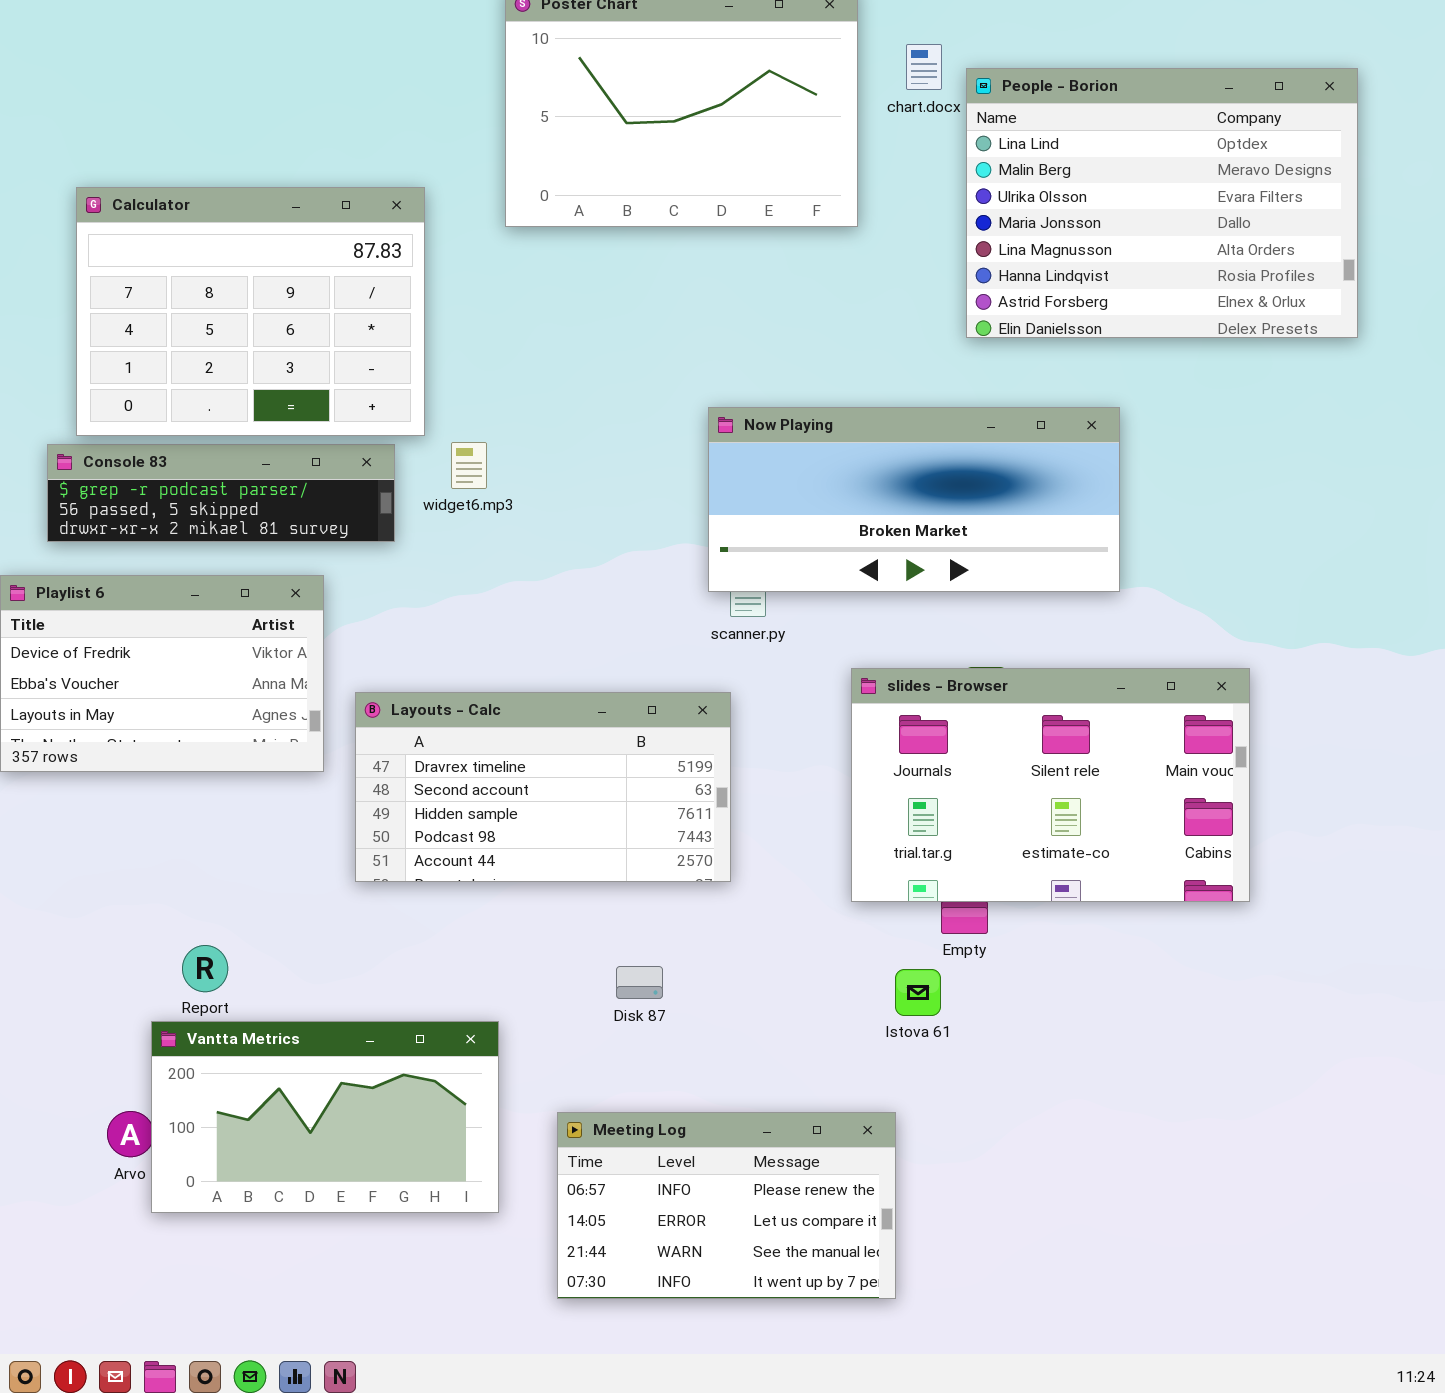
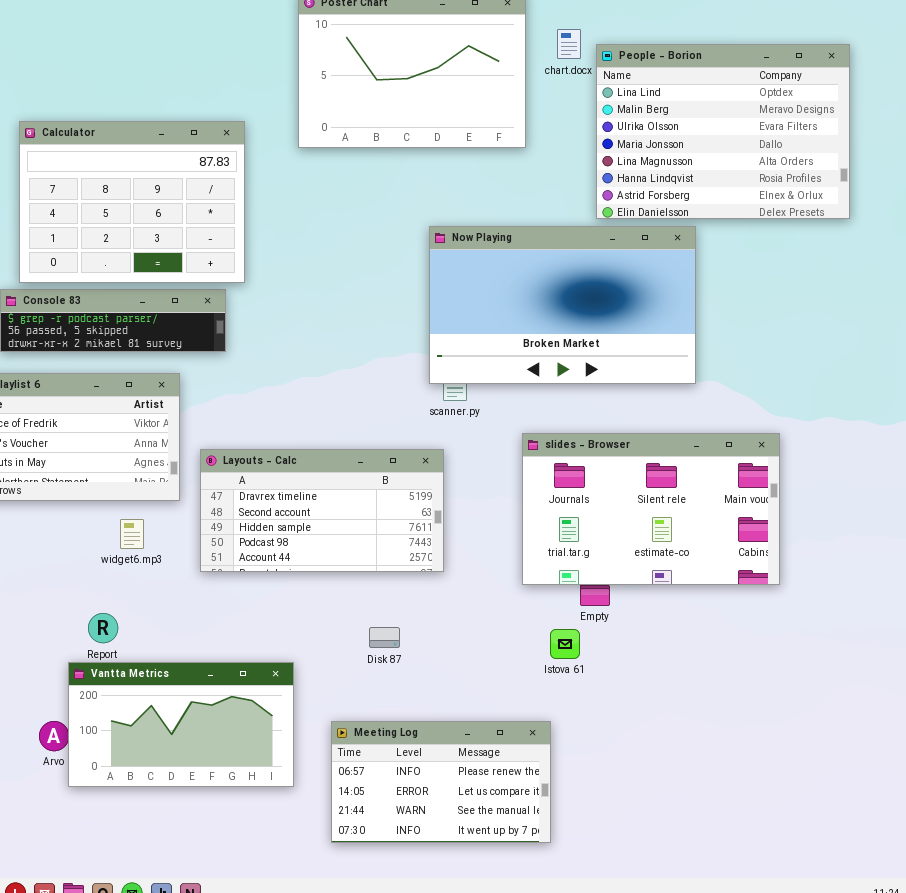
Now Playing: [708,407,1120,592] -> [429,226,696,384], resized
widget6.mp3: [451,442,487,489] -> [120,519,144,549], moved

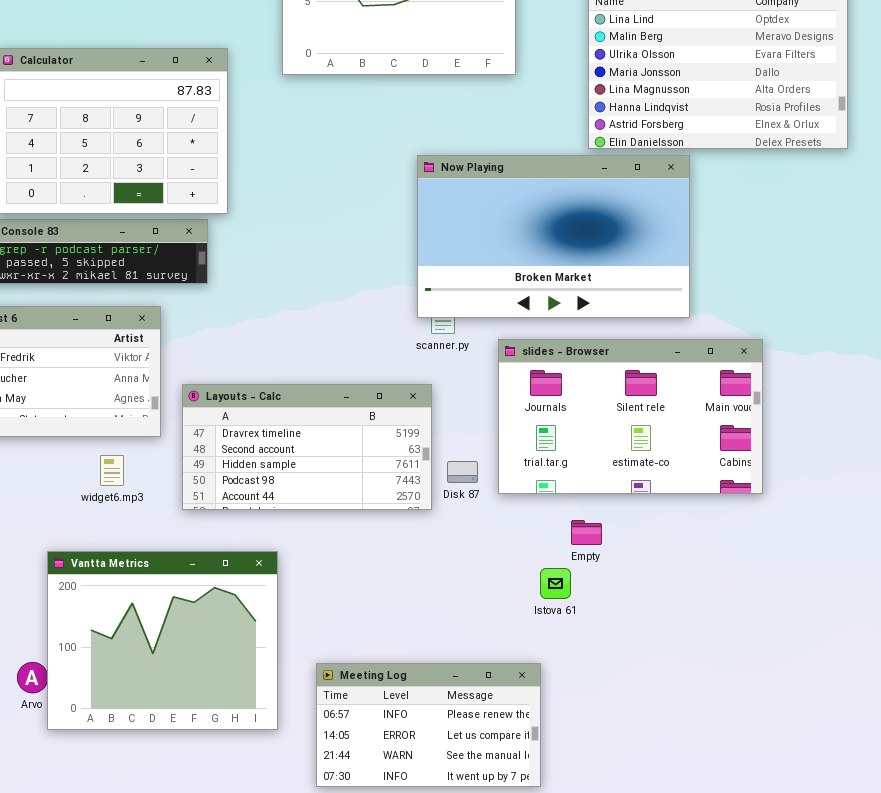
slides - Browser: [522,433,780,585] -> [498,339,763,494], moved
Disk 87: [369,627,400,648] -> [447,461,478,483], moved
Vantta Metrics: [68,662,294,787] -> [47,551,278,730], resized

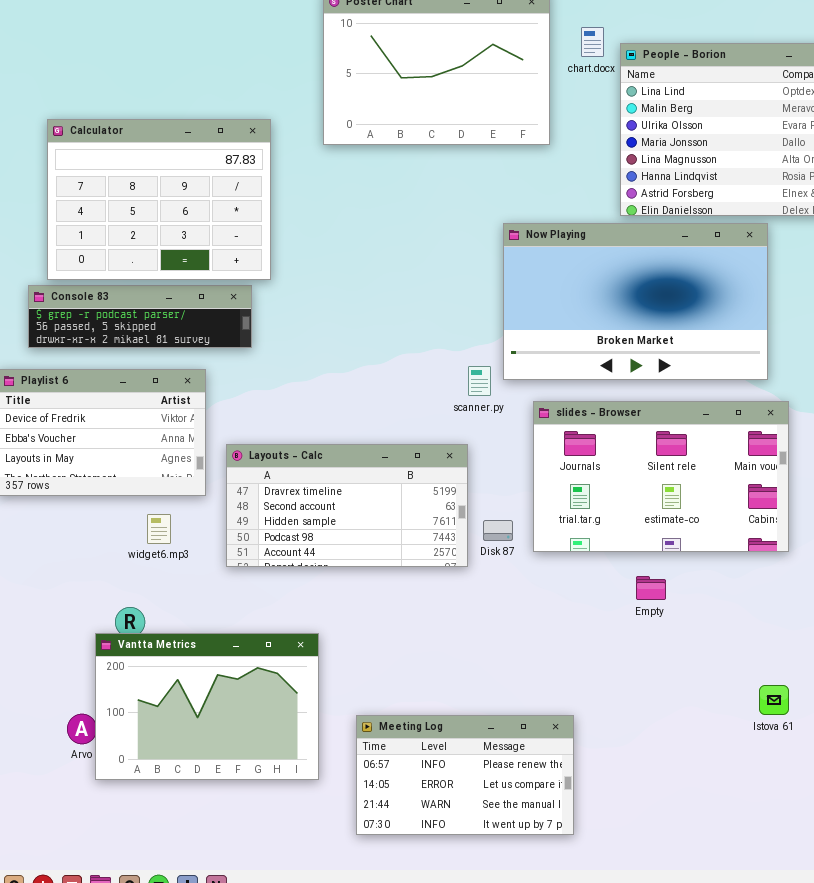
Now Playing: [417,155,690,318] -> [503,223,768,380], moved
Empty: [571,520,602,545] -> [636,576,666,600], moved
Vantta Metrics: [47,551,278,730] -> [95,633,319,780], resized
Istova 61: [540,568,571,599] -> [759,685,789,715], moved

